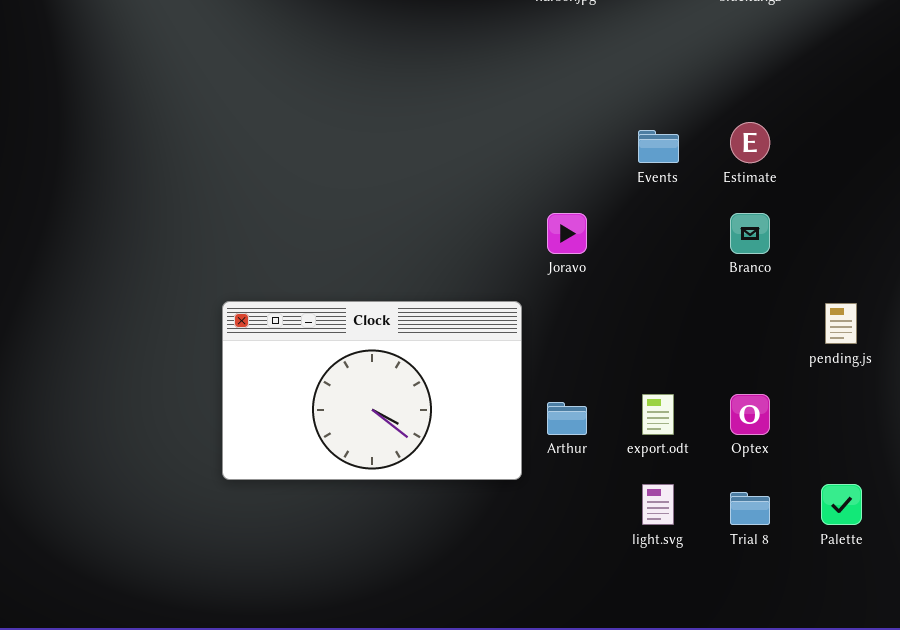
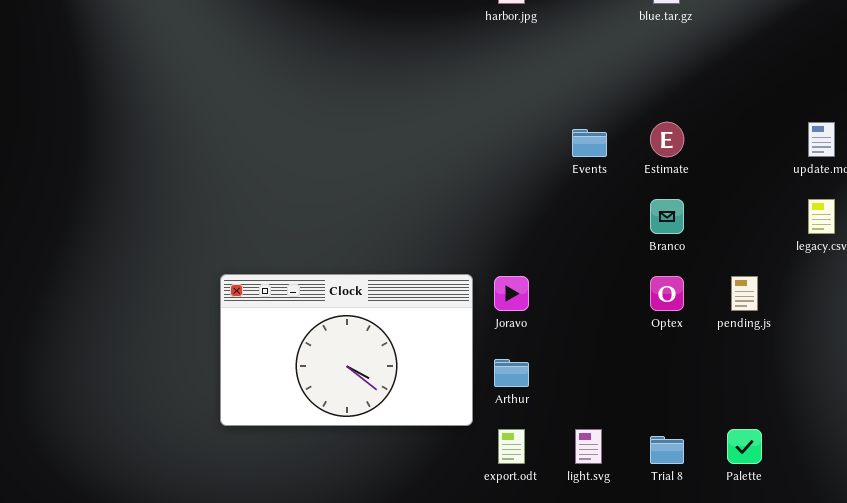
Joravo: [547,213,587,254] -> [494,276,529,311], moved
export.odt: [642,394,674,435] -> [498,429,525,464], moved
Optex: [730,394,770,435] -> [650,276,684,311], moved

